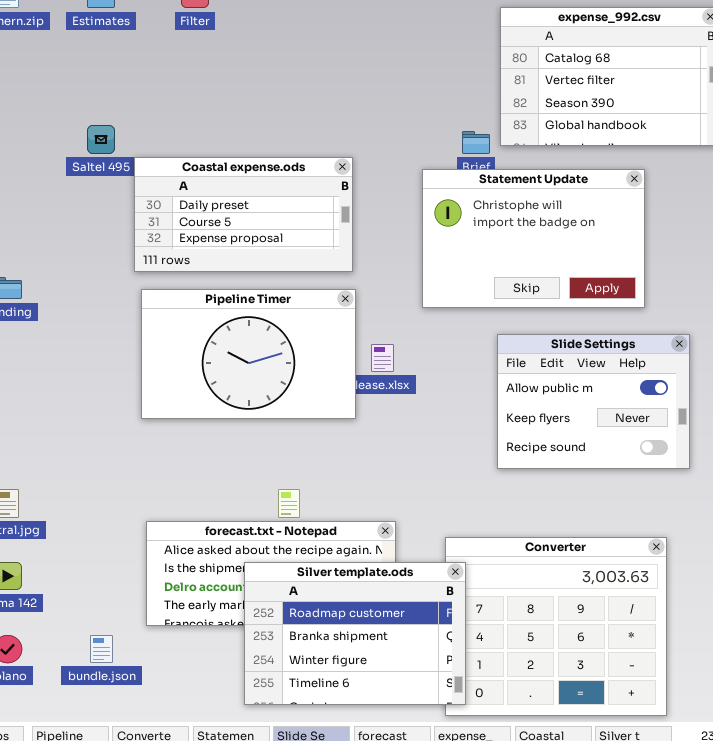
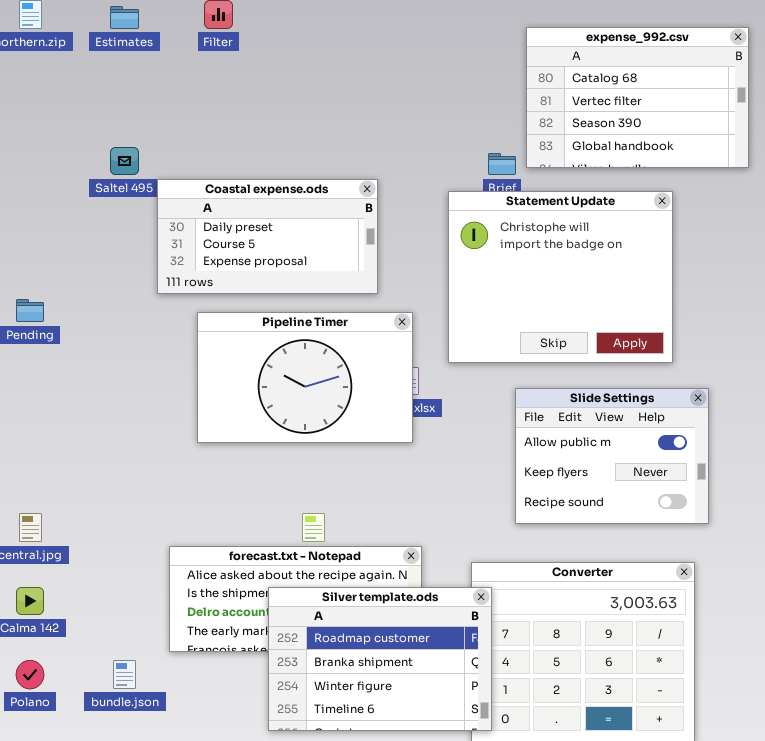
Statement Update: [422,169,645,308] -> [448,191,673,363], resized
Pipeline Timer: [141,289,356,419] -> [197,312,413,443], moved
Slide Settings: [497,334,690,469] -> [515,388,709,524], moved

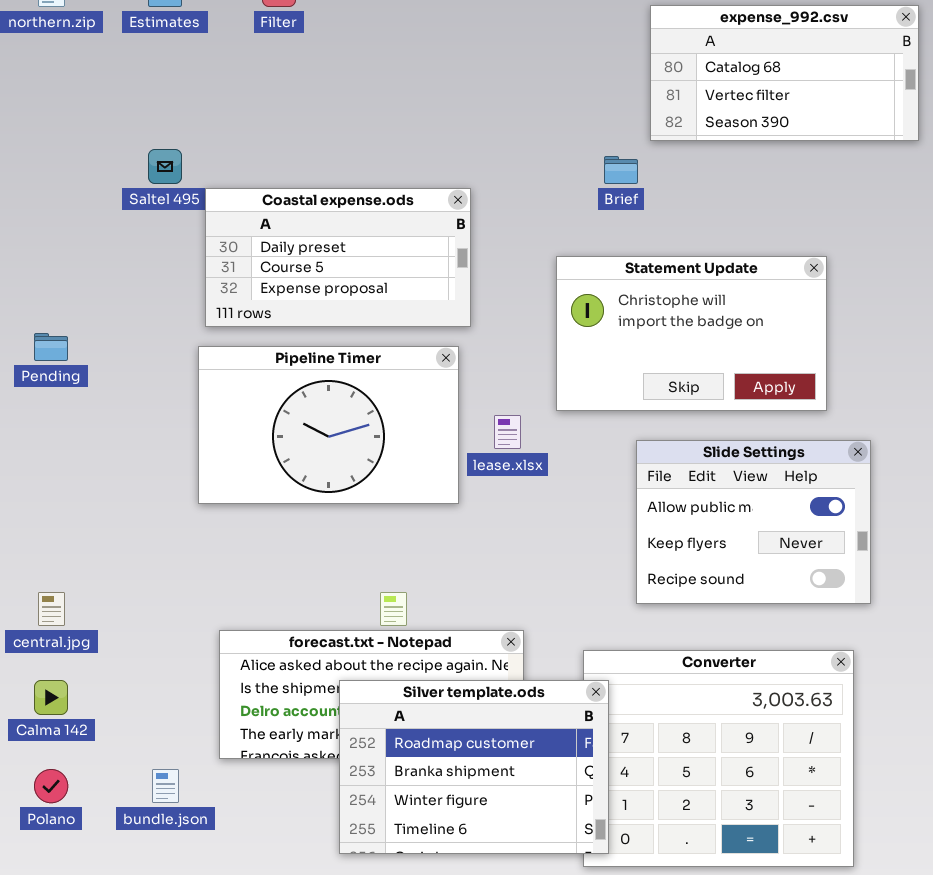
expense_992.csv: [526,27,749,168] -> [650,5,919,141], resized
Statement Update: [448,191,673,363] -> [556,256,827,411], resized
Pipeline Timer: [197,312,413,443] -> [198,346,459,504], moved

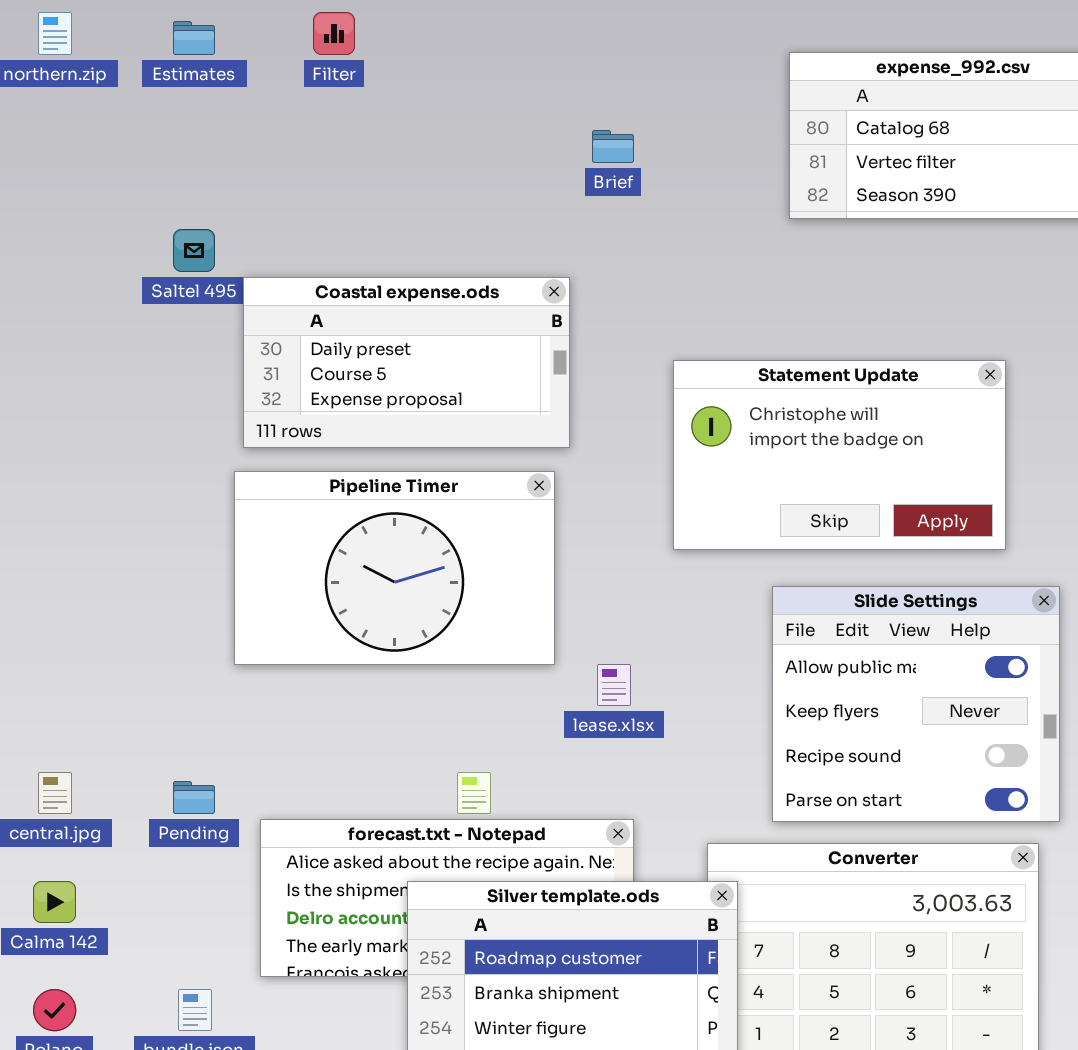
Brief: [604,156,638,184] -> [592,130,634,163], moved
Pending: [34,333,68,361] -> [173,781,215,814], moved
lease.xlsx: [494,415,521,449] -> [597,664,631,706], moved
Slide Settings: [636,440,871,604] -> [772,586,1060,822], resized

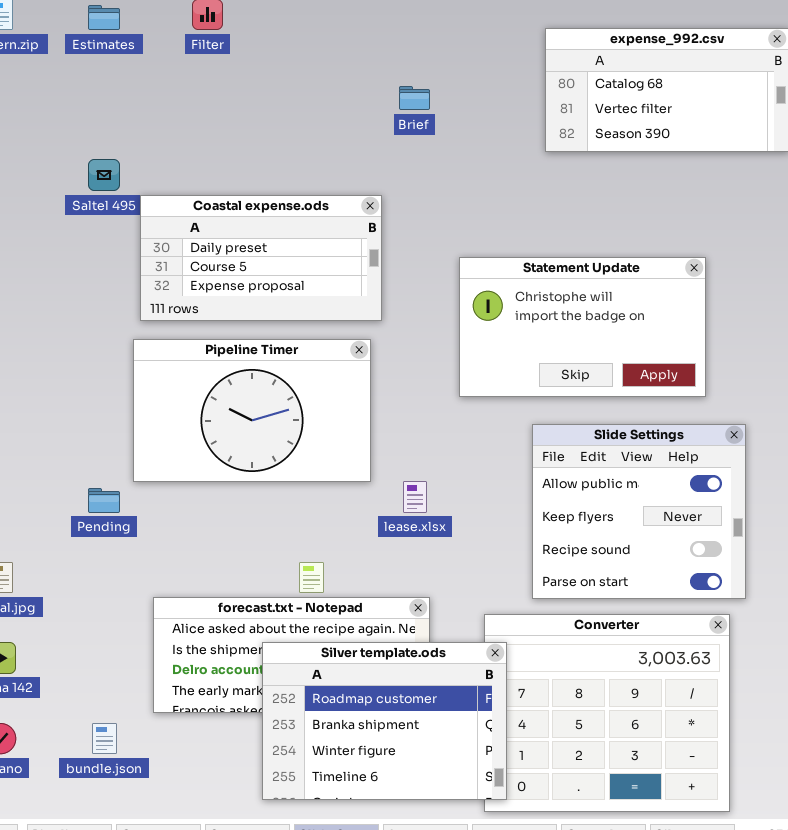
Pending: [173,781,215,814] -> [88,488,120,513], moved

